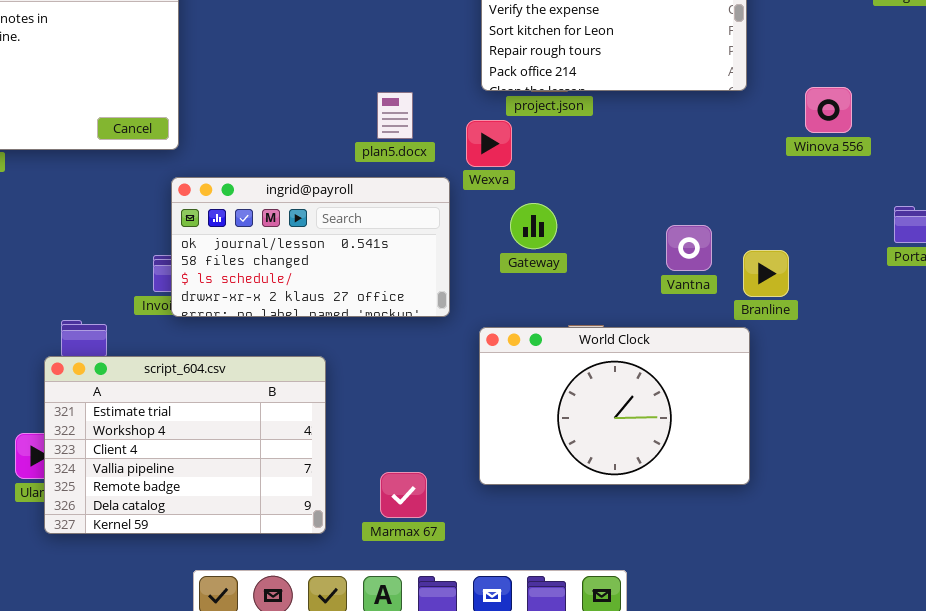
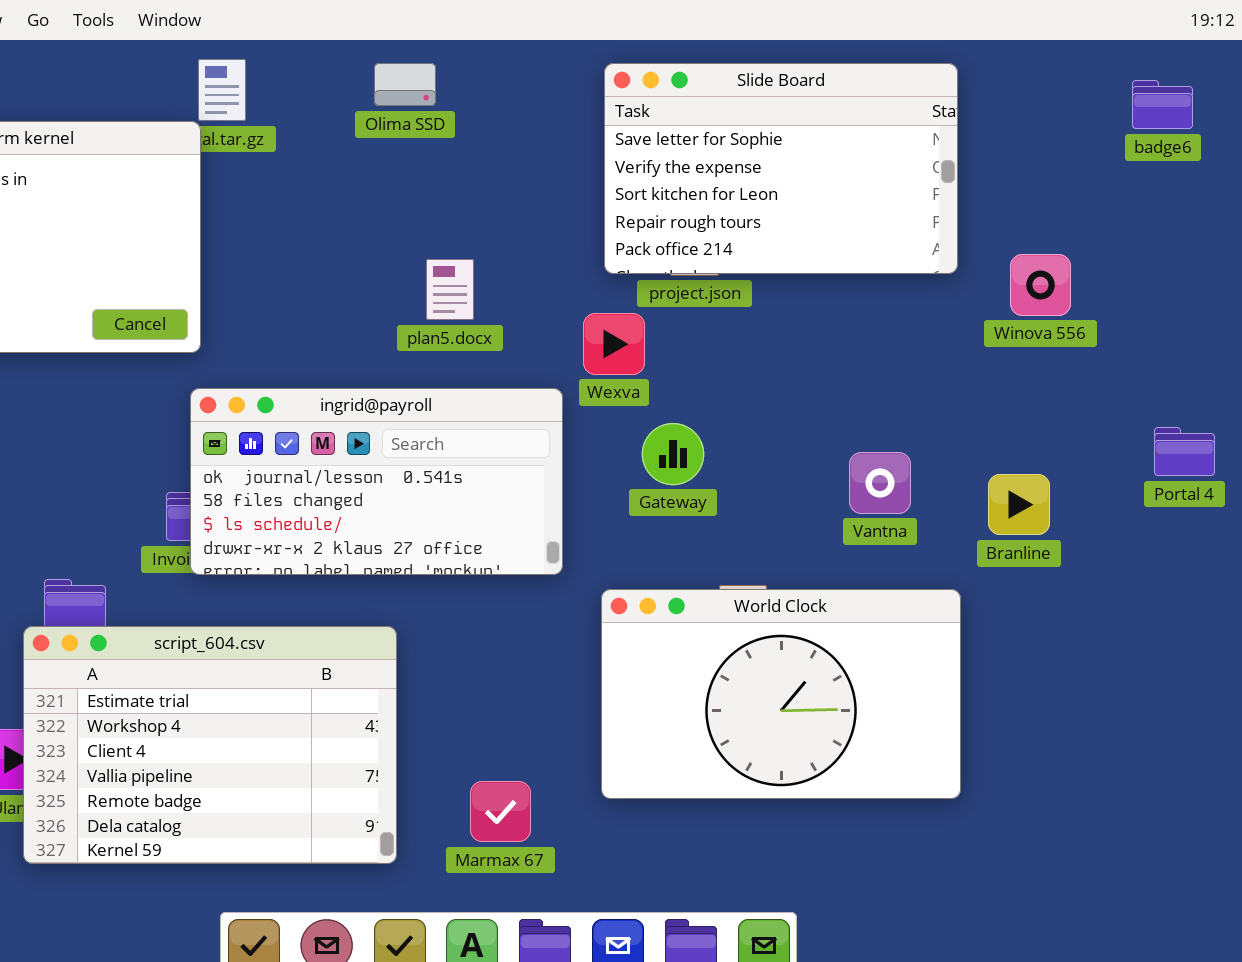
Winova 556: [805,87,852,133] -> [1010,254,1071,316], moved
plan5.docx: [377,92,413,139] -> [426,259,474,320], moved
Branline: [743,250,789,297] -> [988,474,1050,535], moved

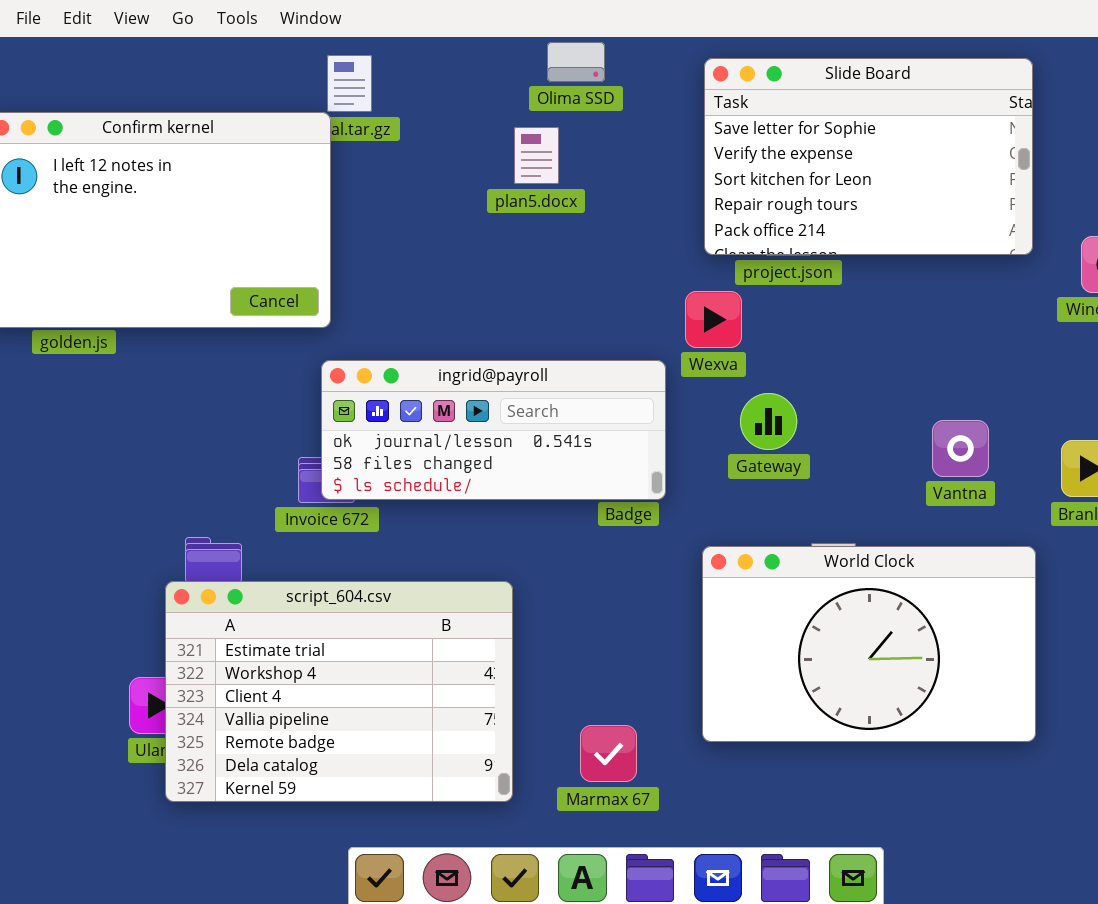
Olima SSD: [374,63,436,106] -> [547,42,605,82], moved
plan5.docx: [426,259,474,320] -> [514,127,559,184], moved
ingrid@payroll: [190,388,563,575] -> [321,360,666,500], resized

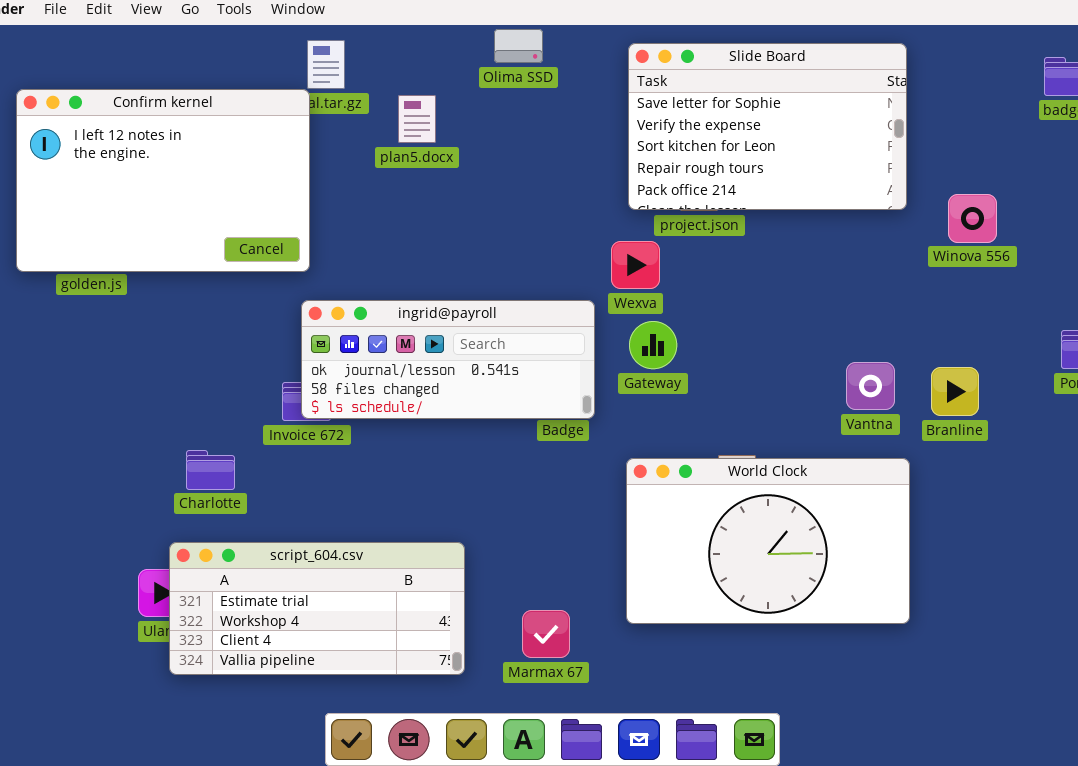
plan5.docx: [514,127,559,184] -> [398,95,436,143], moved
Gateway: [740,393,797,450] -> [629,321,677,369], moved
Vantna: [932,420,989,477] -> [846,362,895,410], moved
script_604.csv: [165,581,513,802] -> [169,542,465,675], resized

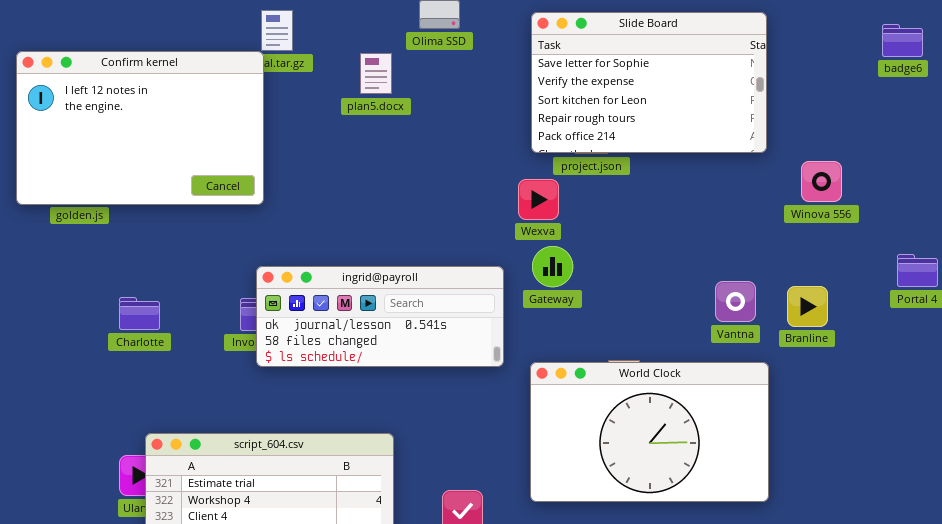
plan5.docx: [398,95,436,143] -> [360,53,392,94], moved
Winova 556: [948,194,997,243] -> [801,161,842,202], moved
ingrid@payroll: [301,300,595,419] -> [256,266,504,367], moved
Charlotte: [186,450,235,490] -> [119,297,160,330], moved

